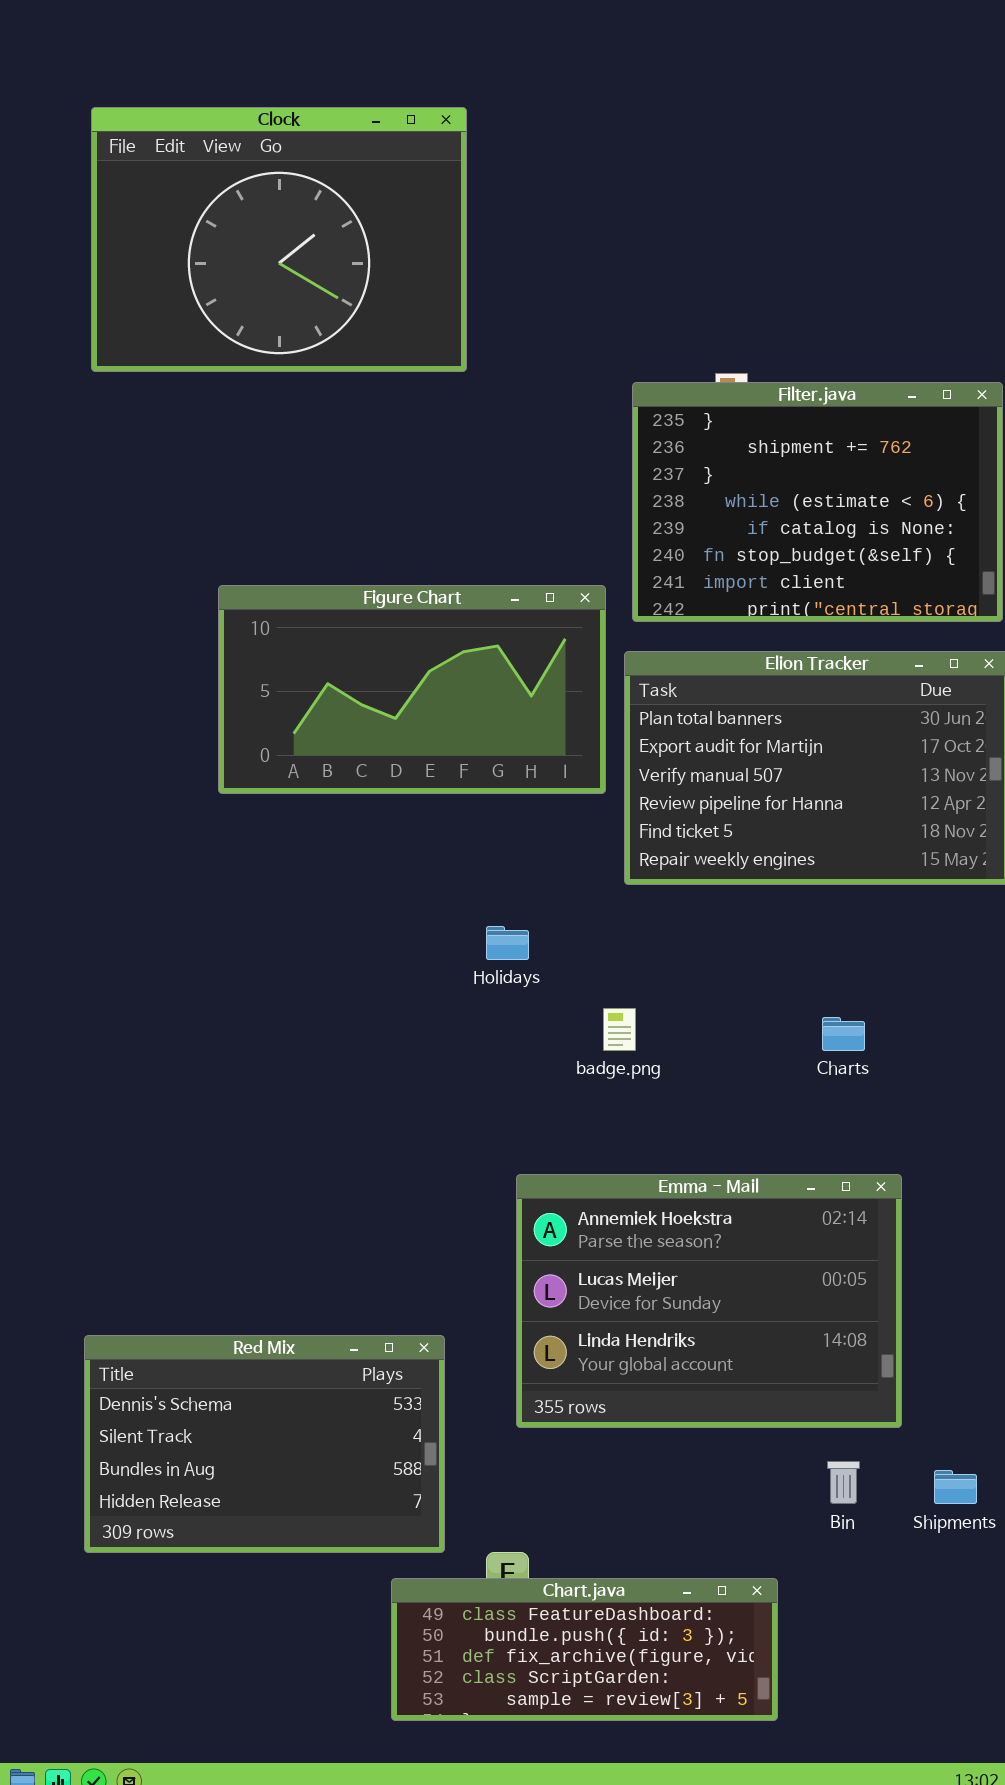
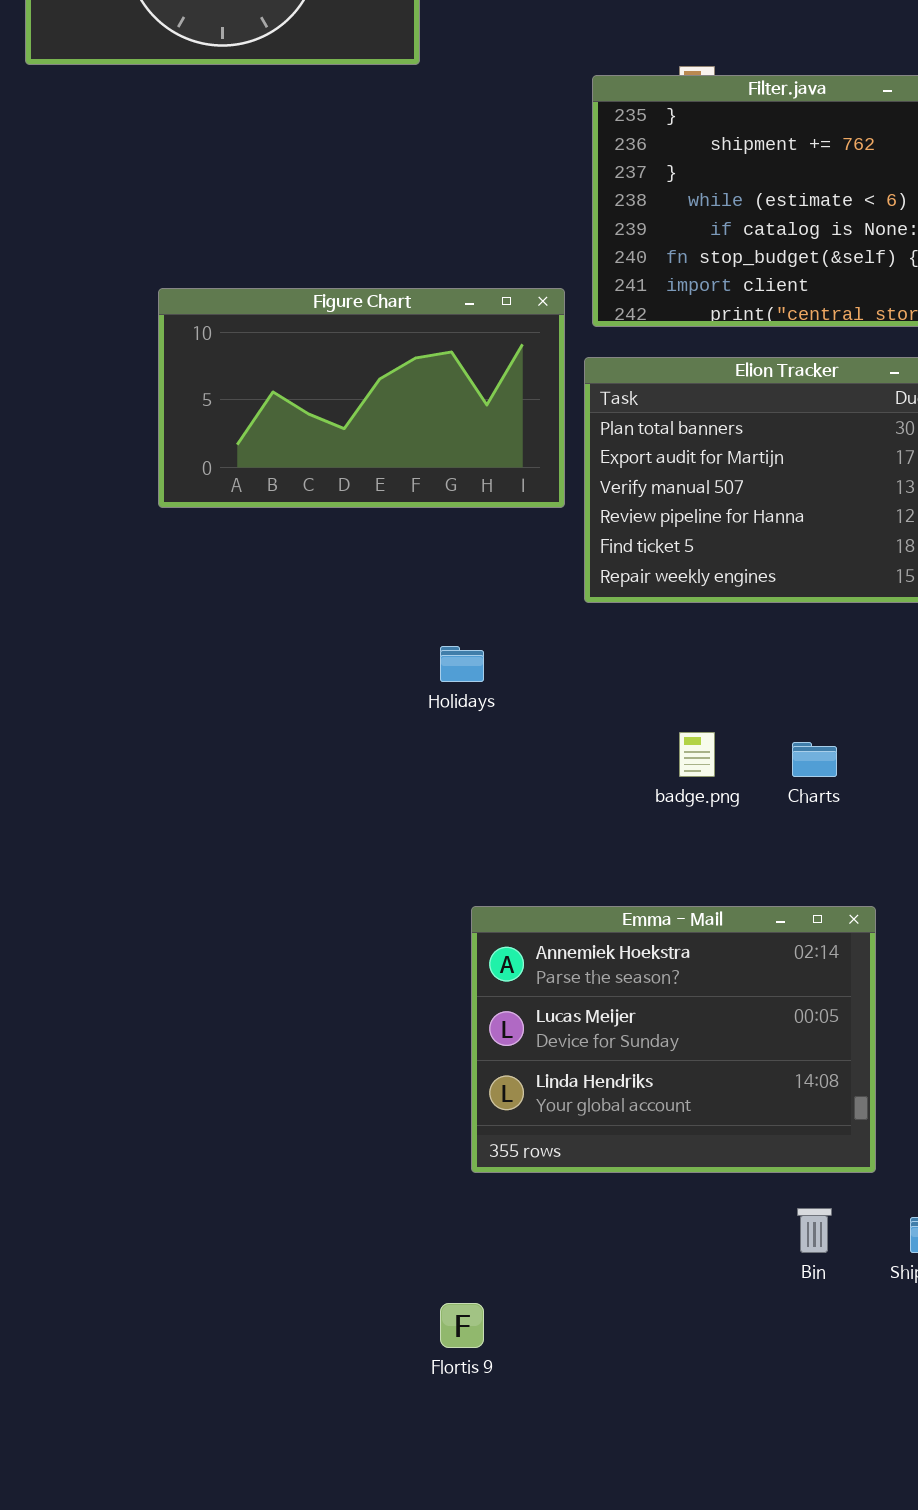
badge.png: [603,1008,636,1051] -> [679,732,715,777], moved
Red Mix: [84,1335,445,1553] -> none, closed
Chart.java: [391,1578,778,1721] -> none, closed

